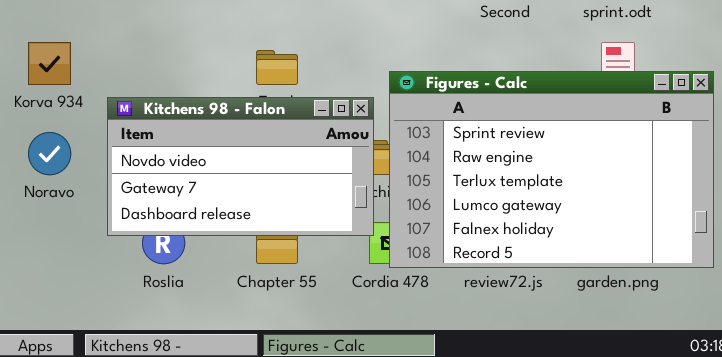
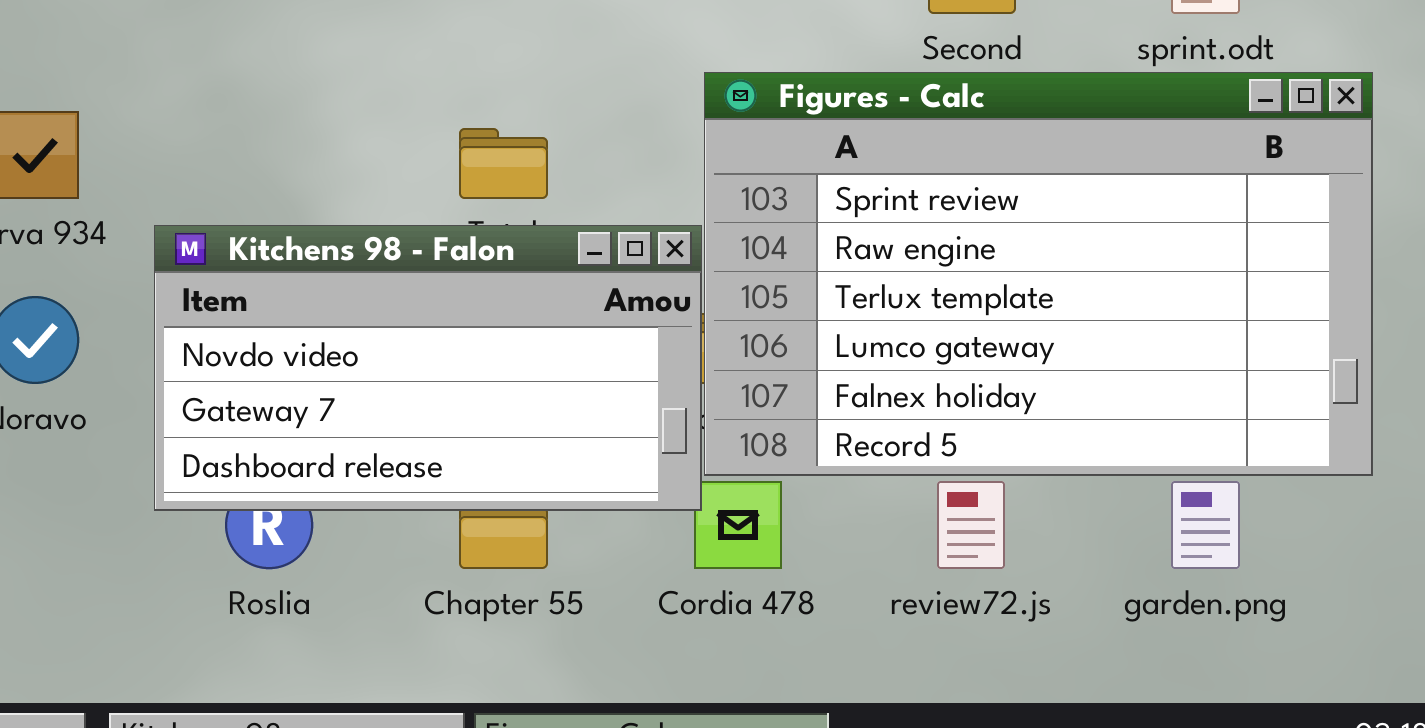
Figures - Calc: [389,71,714,268] -> [704,72,1373,476], moved

